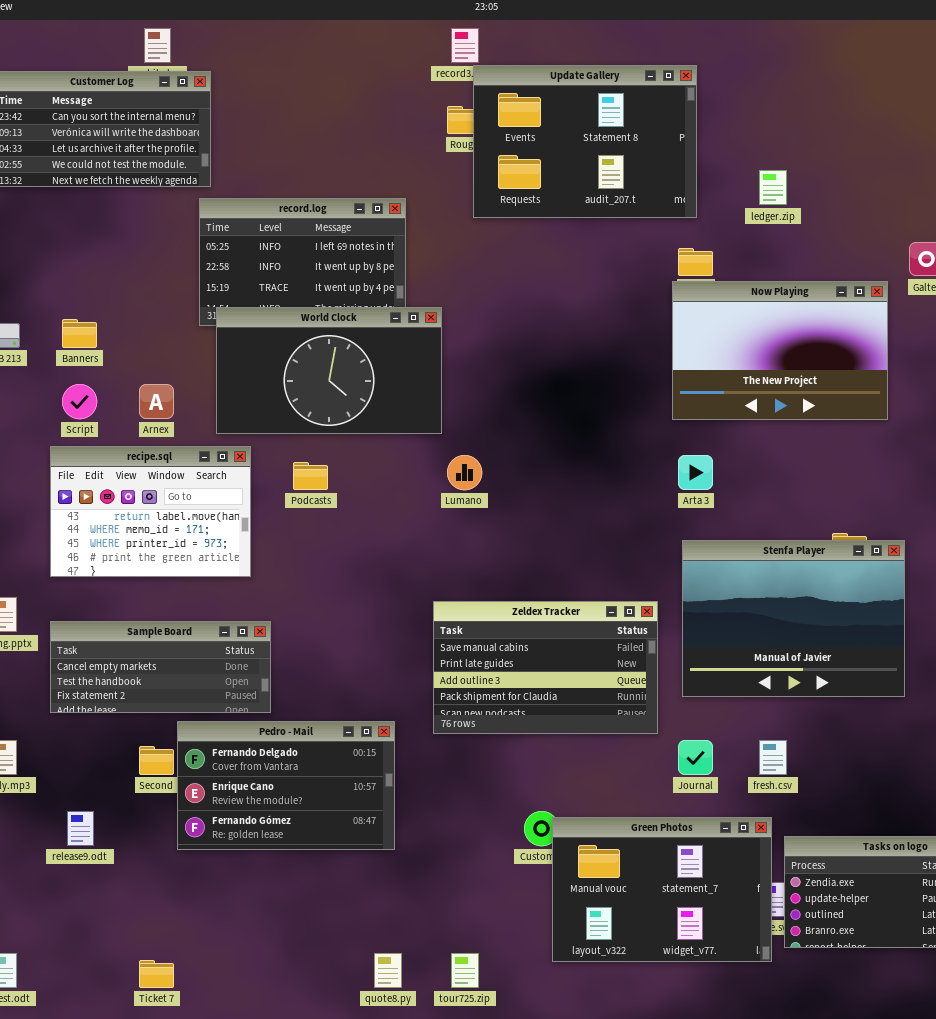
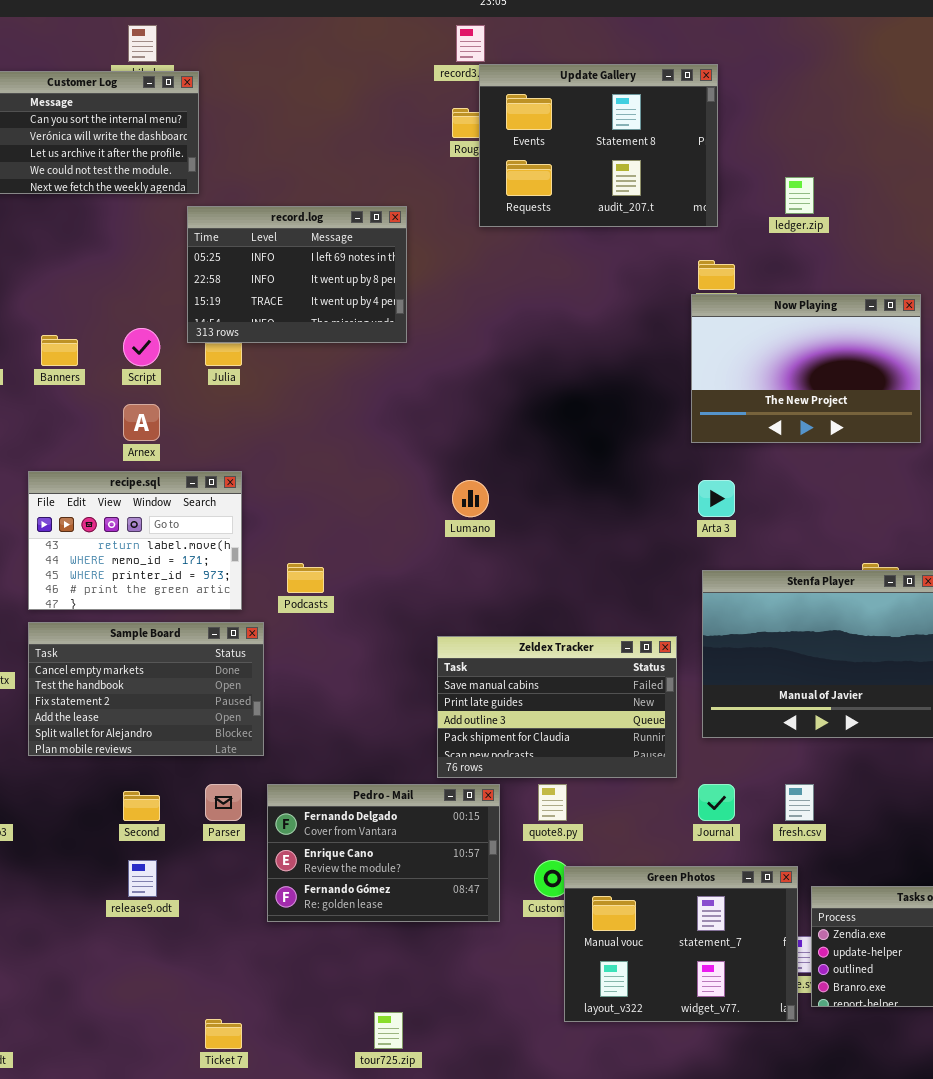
World Clock: [216,307,442,434] -> none, closed
Script: [62,384,97,419] -> [123,328,160,366], moved
Podcasts: [293,462,328,490] -> [287,563,324,593], moved
Sample Board: [50,621,271,713] -> [28,622,264,756], resized
Pedro - Mail: [177,721,395,850] -> [267,784,500,922], moved
release9.odt: [67,811,94,846] -> [128,860,157,897], moved
quote8.py: [374,953,402,988] -> [538,784,567,821], moved
tour725.zip: [451,953,479,988] -> [374,1012,403,1049], moved
Ticket 7: [139,960,174,988] -> [205,1019,242,1049], moved

